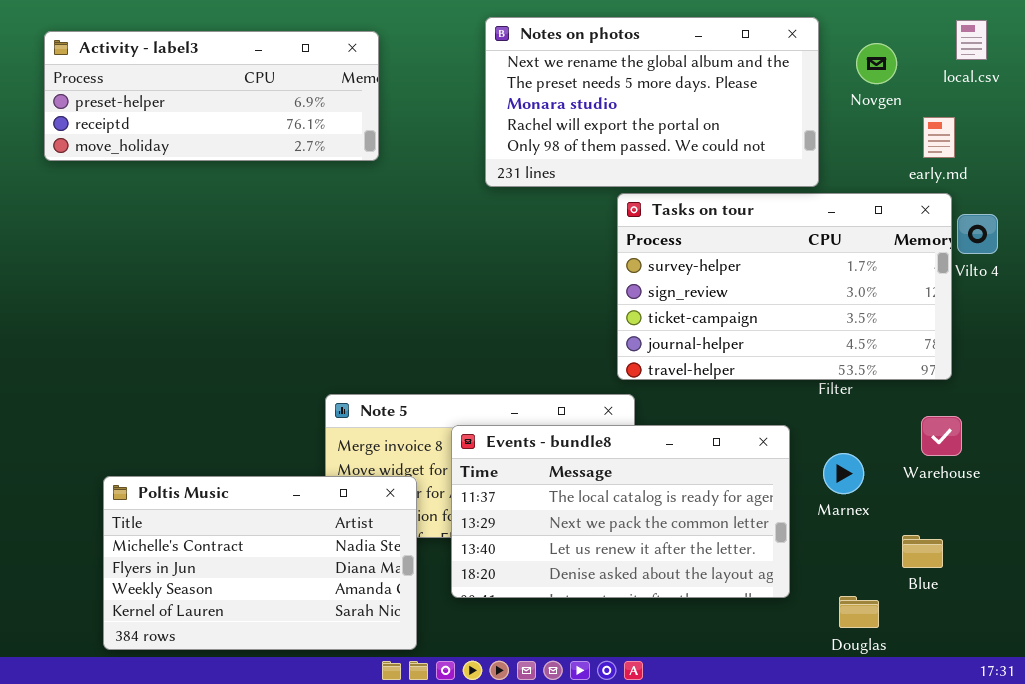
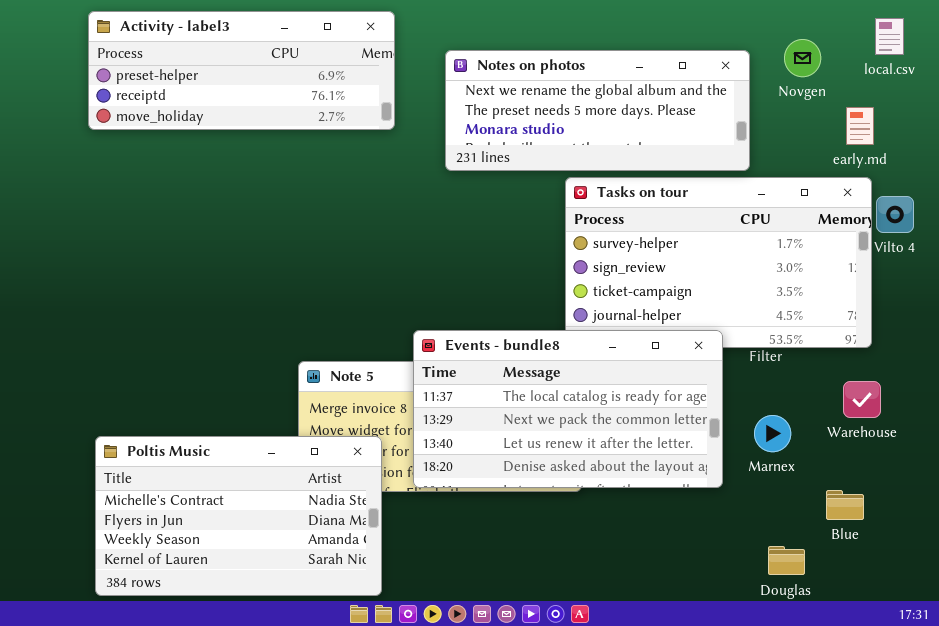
Notes on photos: [485,17,819,187] -> [445,50,750,171], resized
Activity - label3: [44,31,379,161] -> [88,11,395,130], moved
Events - bundle8: [451,425,790,598] -> [413,330,723,488], moved

